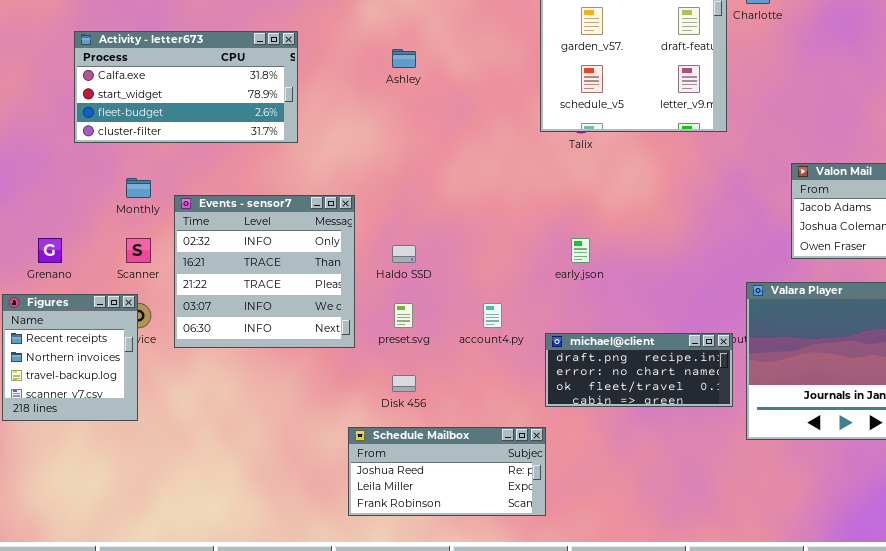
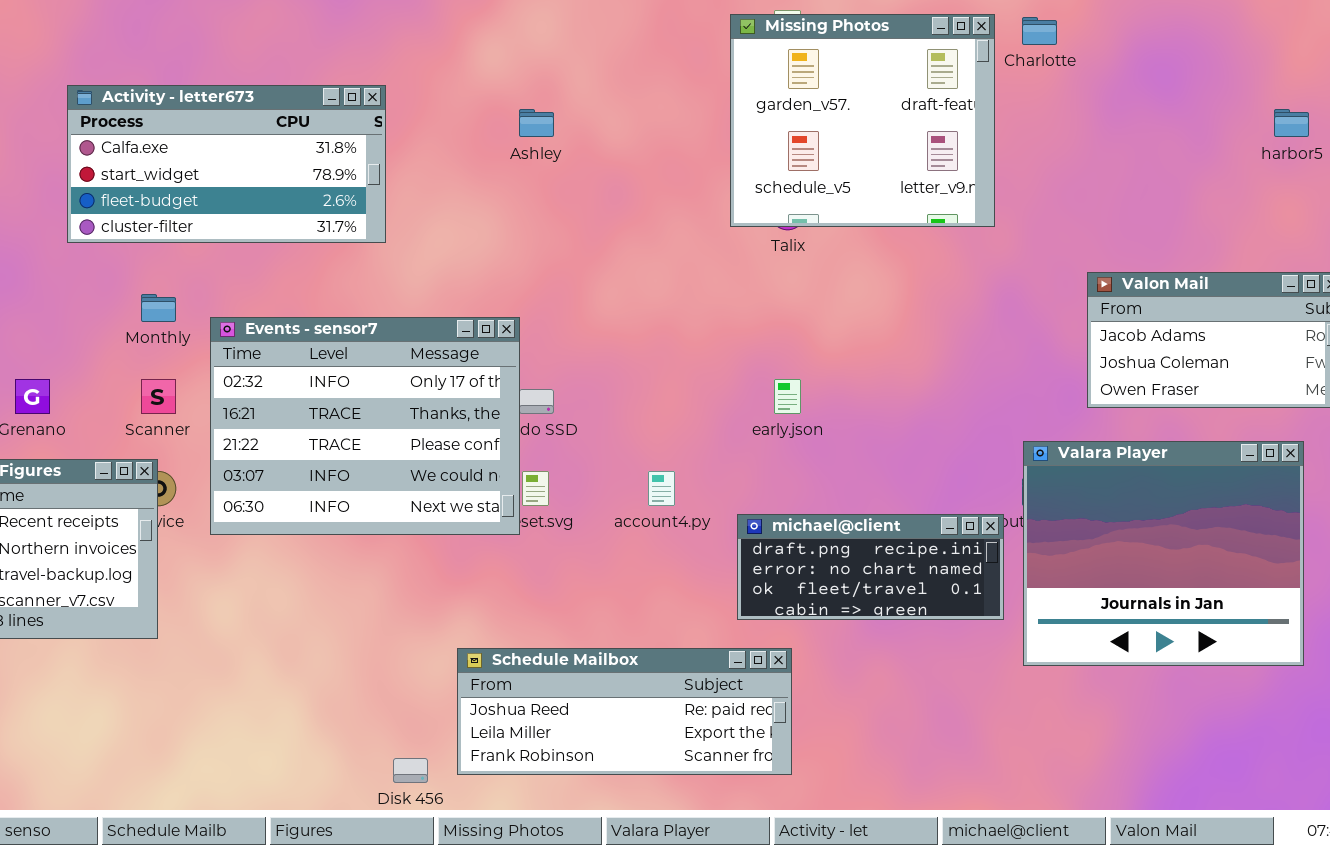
Events - sensor7: [174,195,355,348] -> [210,317,520,535], resized
Disk 456: [392,375,416,392] -> [393,758,428,783], moved
Schedule Mailbox: [348,427,546,516] -> [457,648,792,775], resized

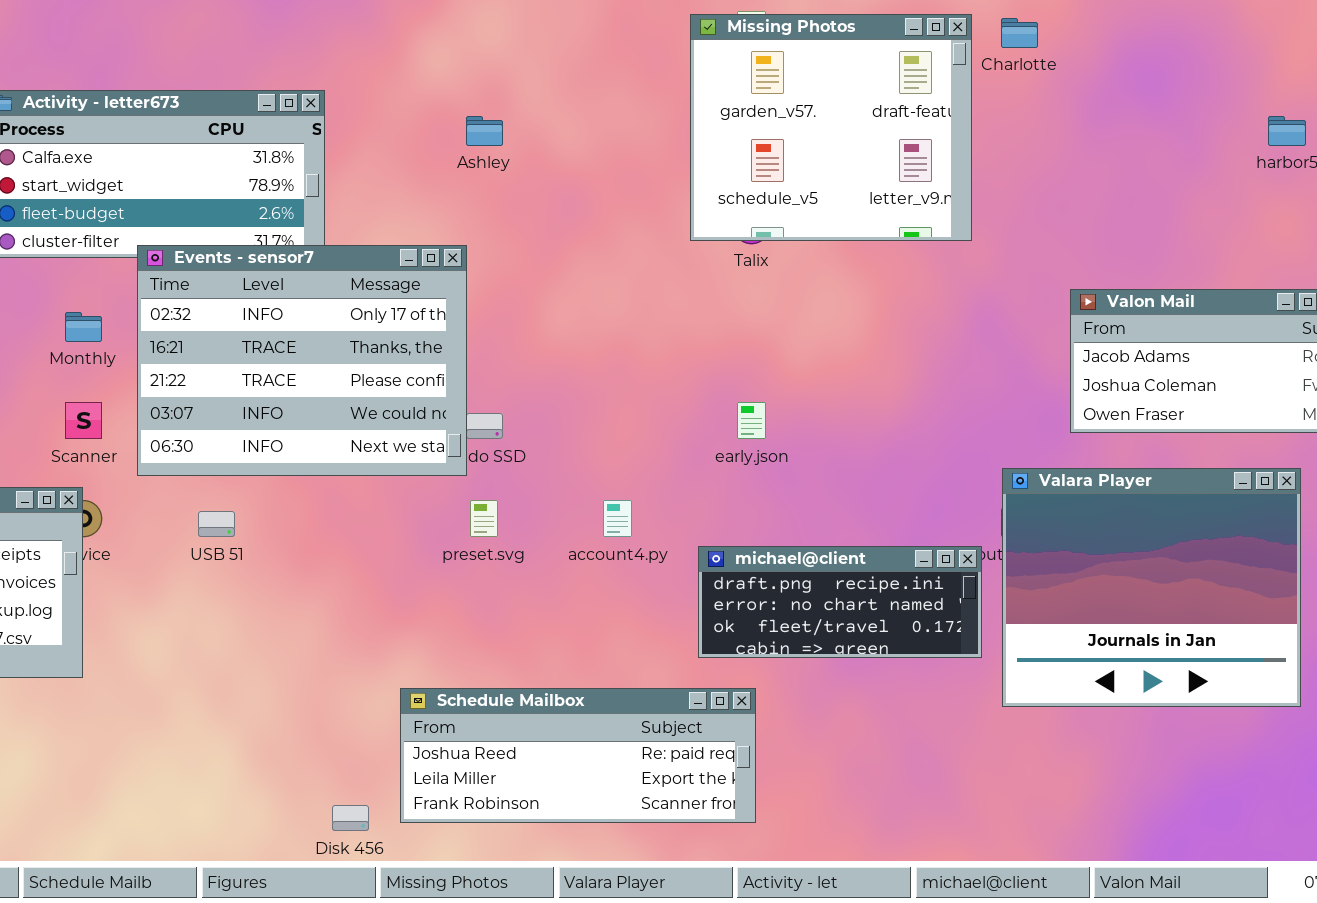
Events - sensor7: [210,317,520,535] -> [137,245,467,476], moved

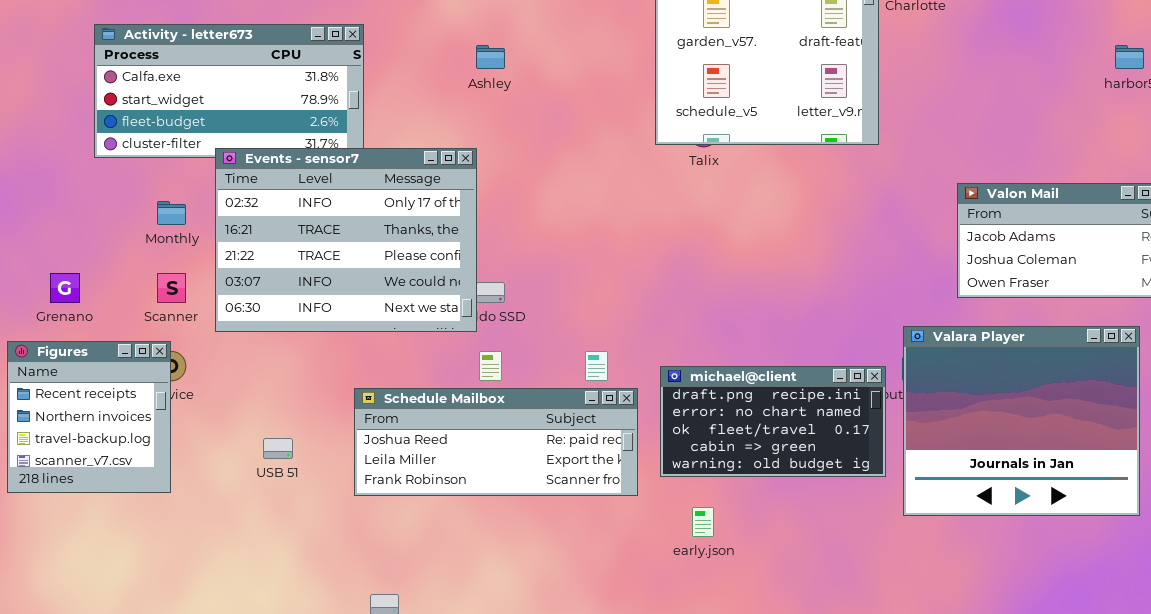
early.json: [737,402,766,439] -> [692,507,714,537], moved
USB 51: [198,511,235,537] -> [263,438,293,459], moved
michael@client: [698,546,982,658] -> [660,366,886,477], resized
Schedule Mailbox: [400,688,756,823] -> [354,388,638,496], moved

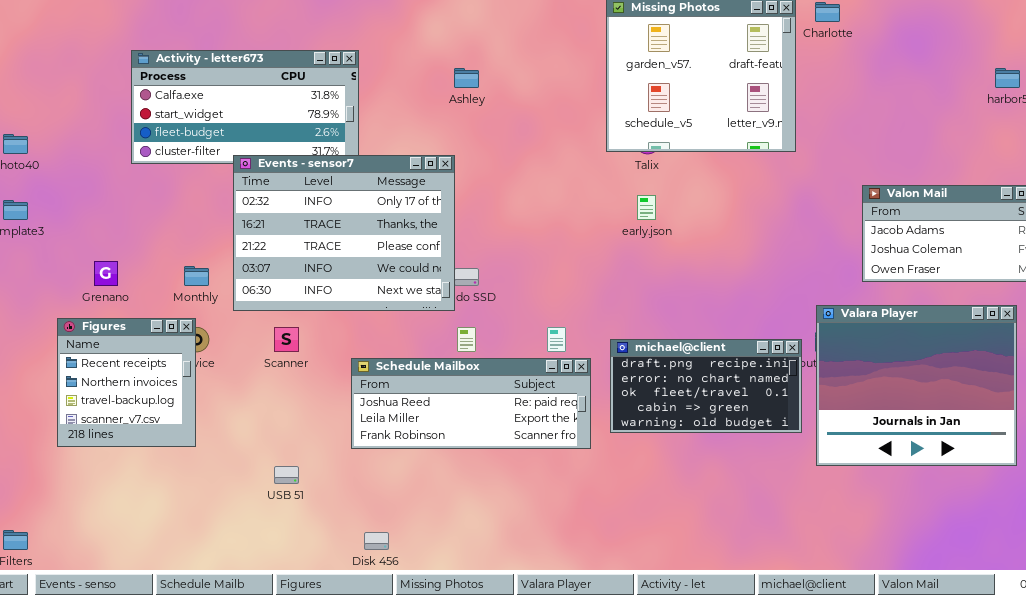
Monthly: [157,201,186,225] -> [184,266,209,286], moved
Scanner: [157,273,186,303] -> [274,327,299,352], moved
USB 51: [263,438,293,459] -> [274,466,299,484], moved
early.json: [692,507,714,537] -> [637,195,656,220], moved

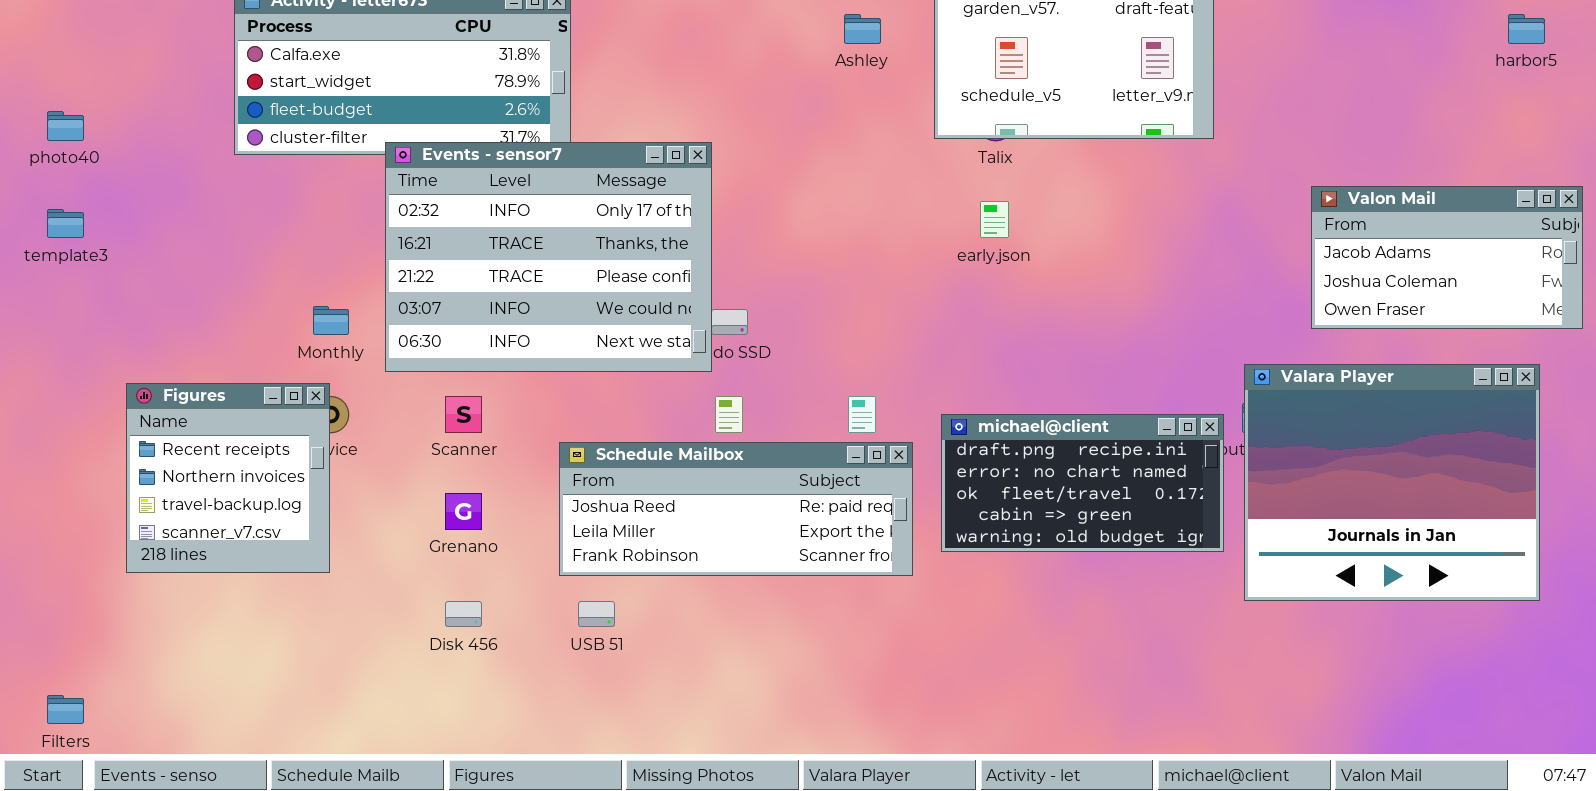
Ashley: [454,68,479,88] -> [844,14,881,44], moved
Grenano: [94,261,118,286] -> [445,493,482,530], moved
USB 51: [274,466,299,484] -> [578,601,615,627], moved
Disk 456: [364,532,389,550] -> [445,601,482,627], moved

